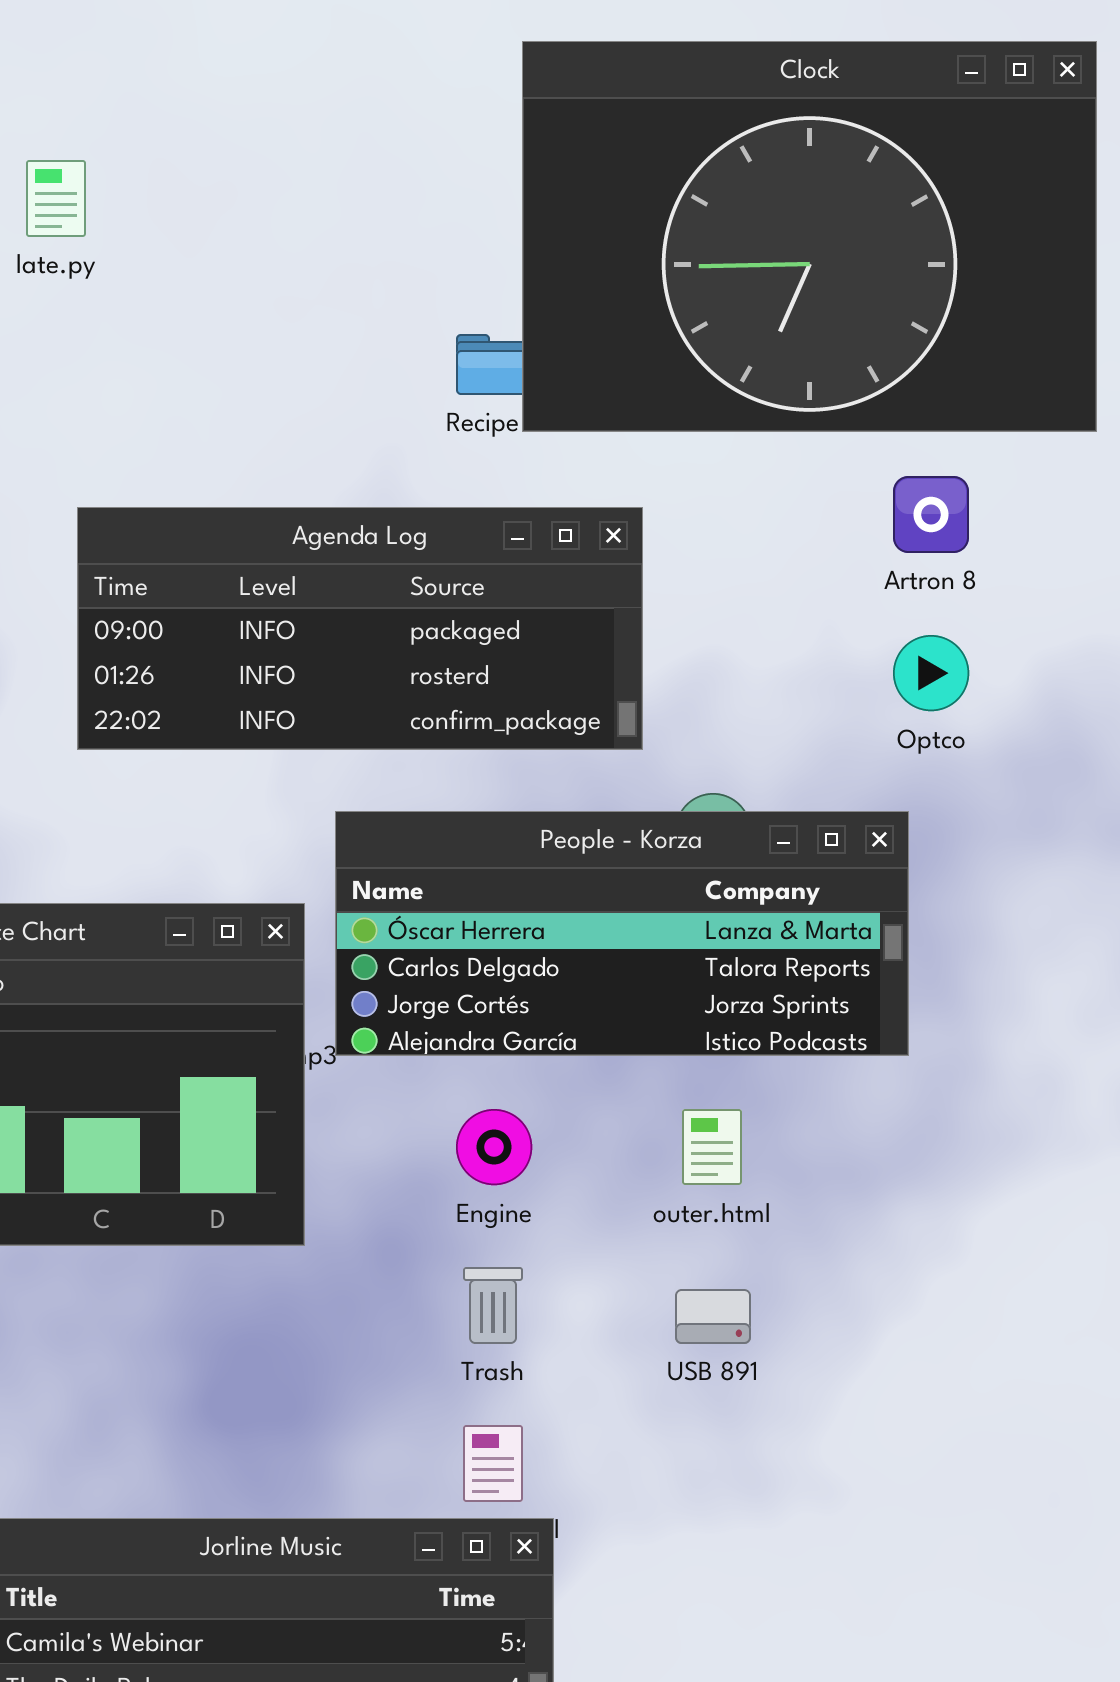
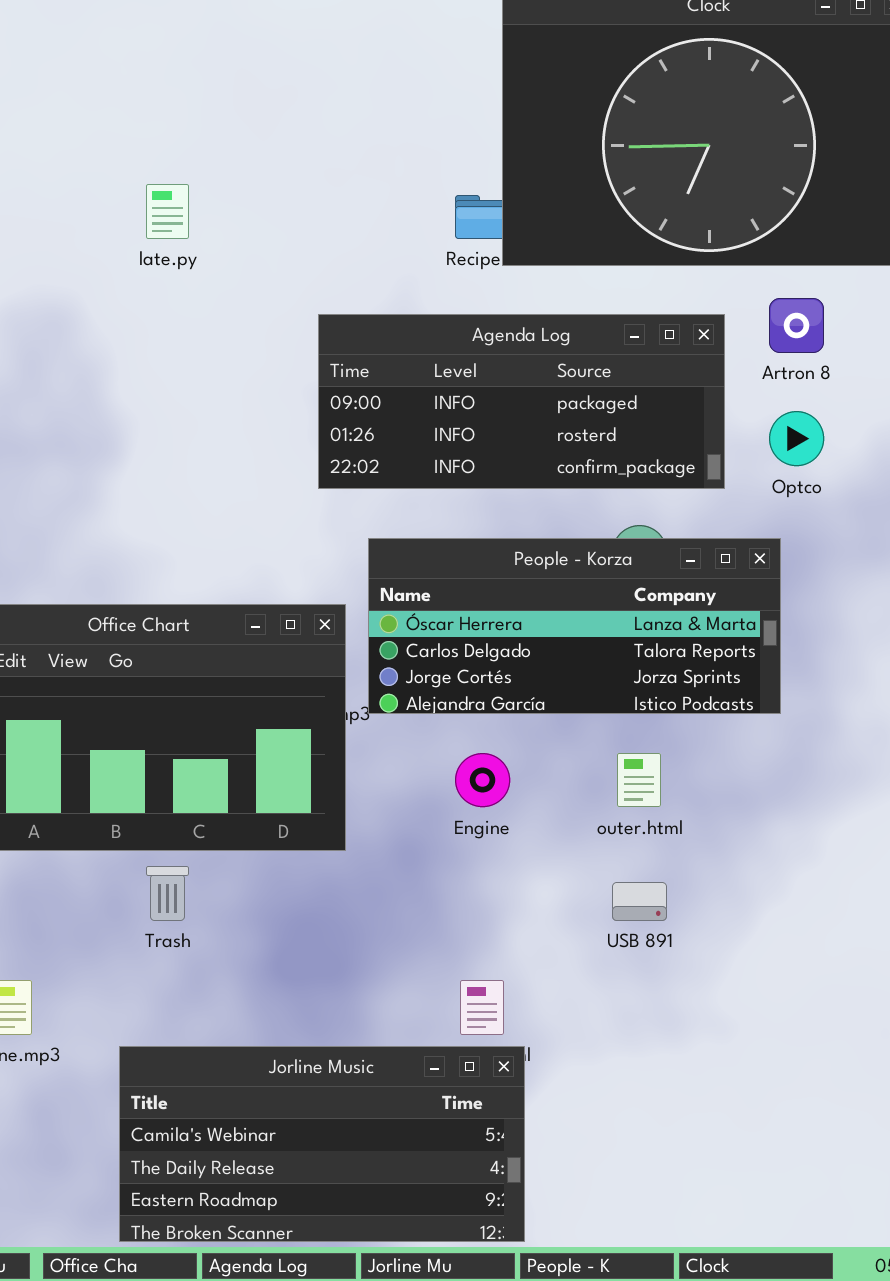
late.py: [26,160,86,237] -> [146,184,189,239], moved
Agenda Log: [77,507,643,750] -> [318,314,725,489], moved
Trash: [463,1267,523,1344] -> [146,866,189,921], moved

